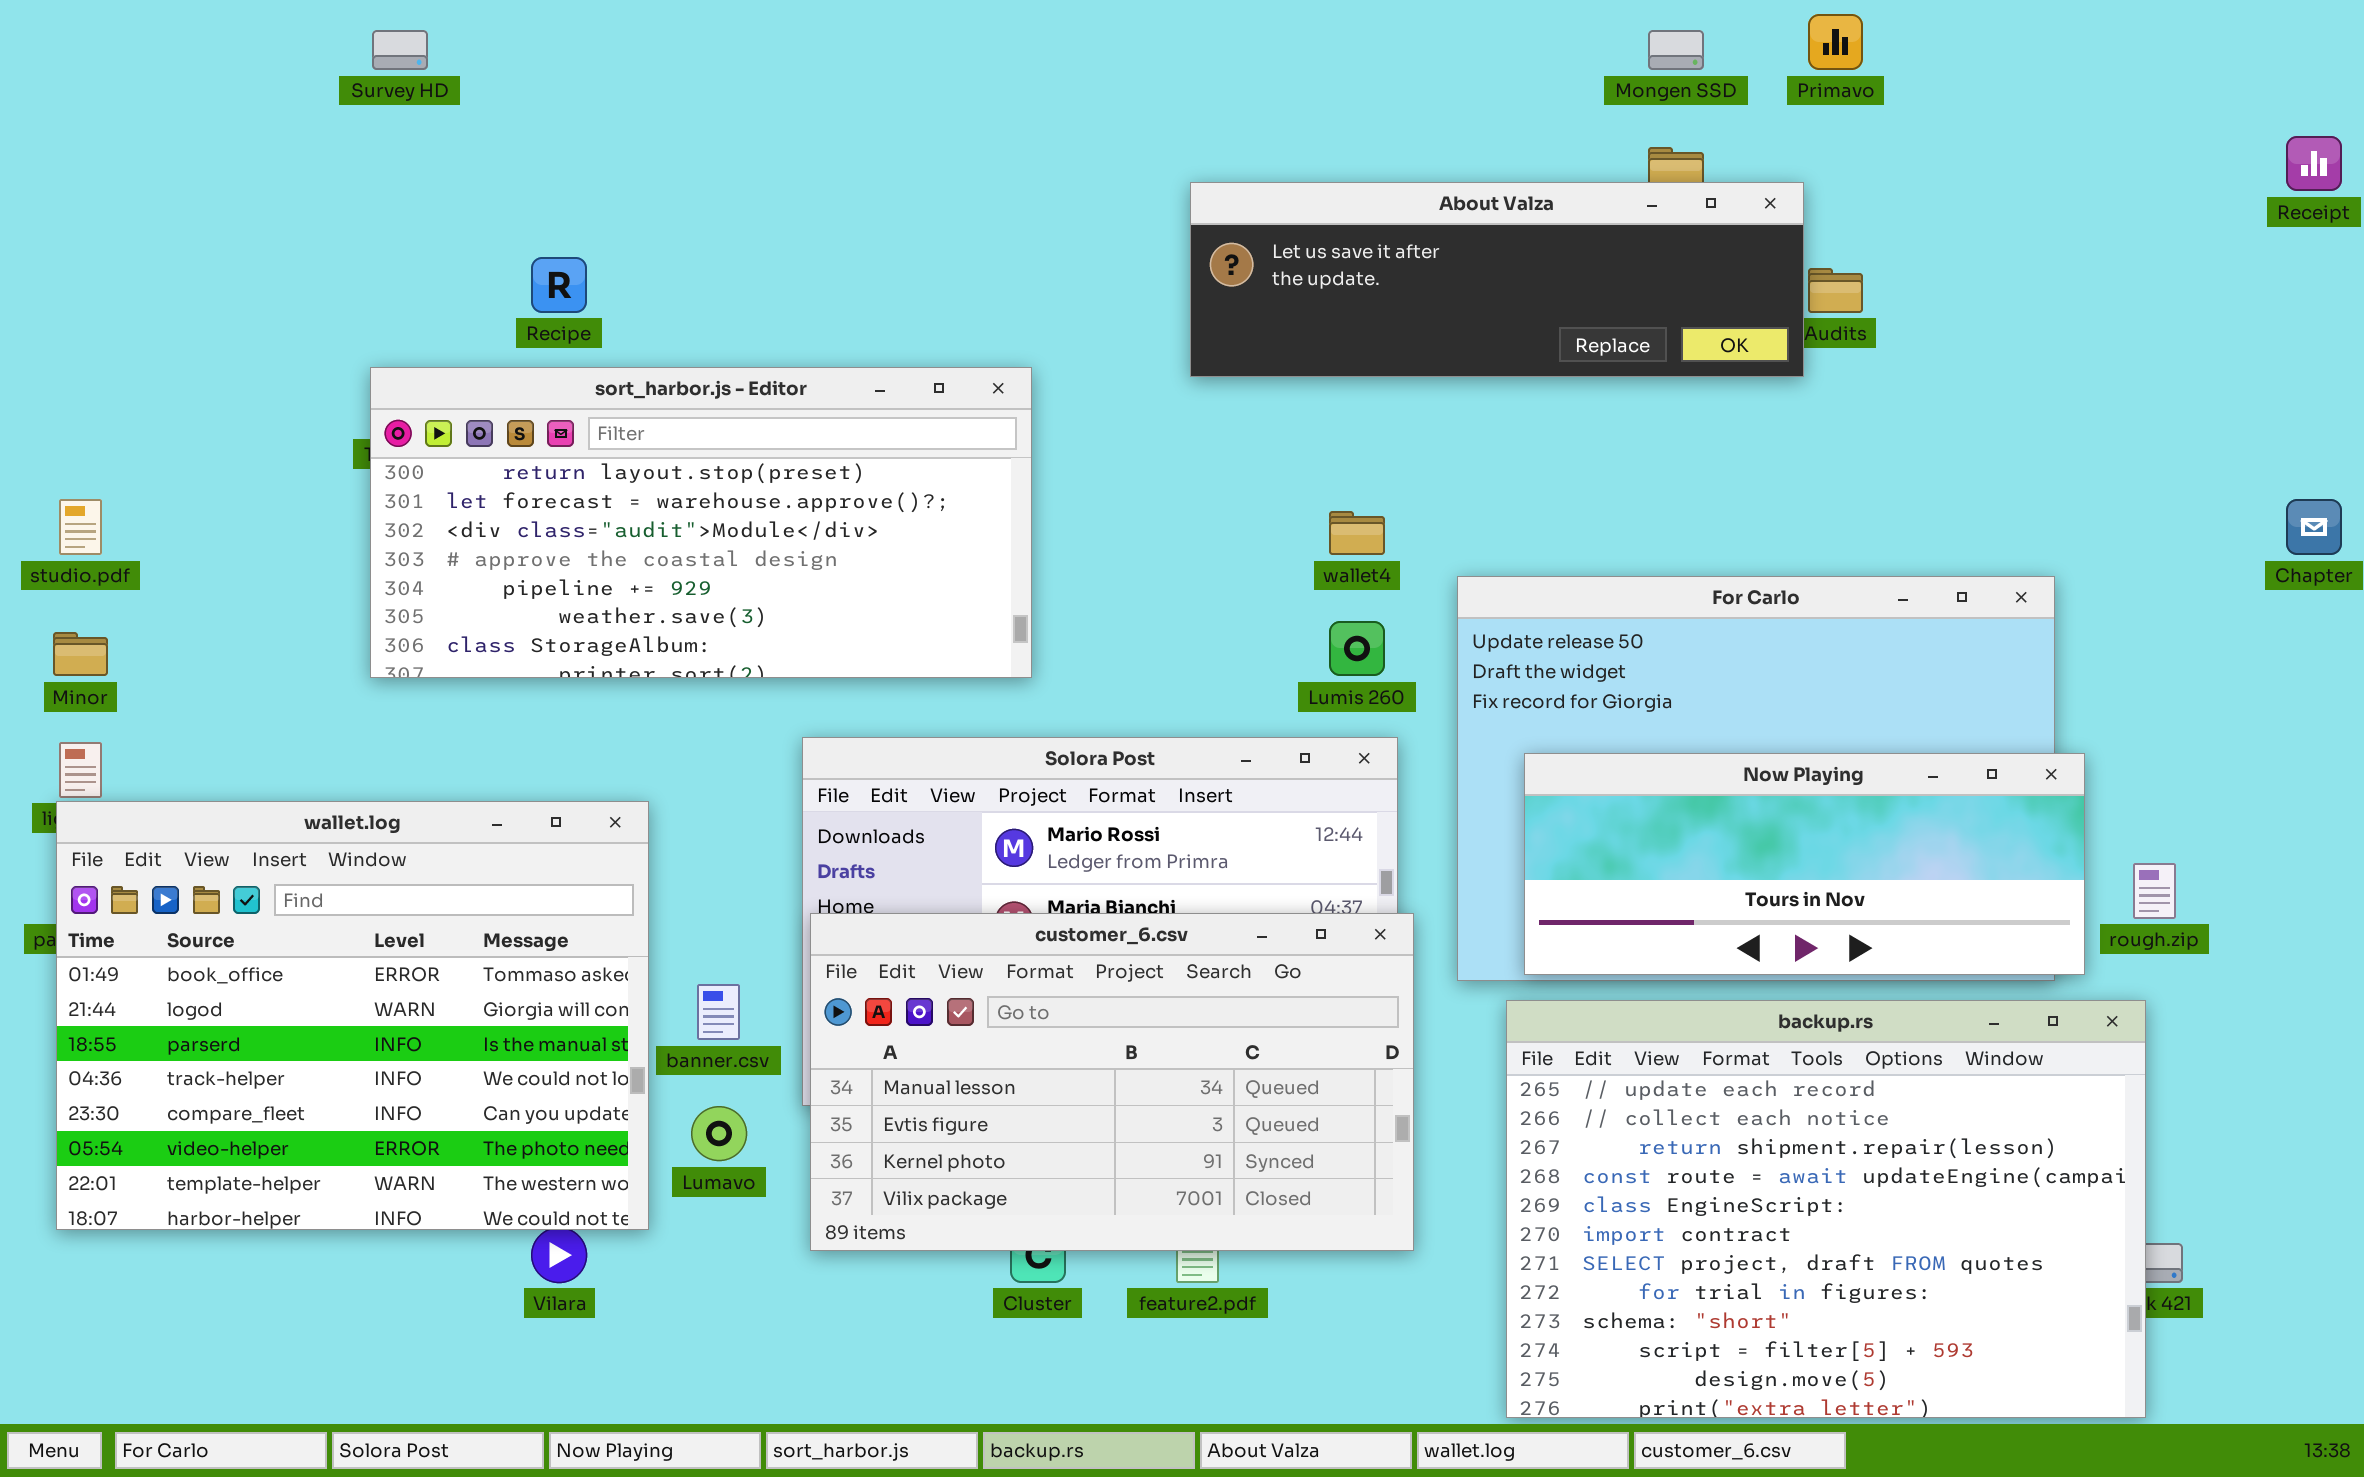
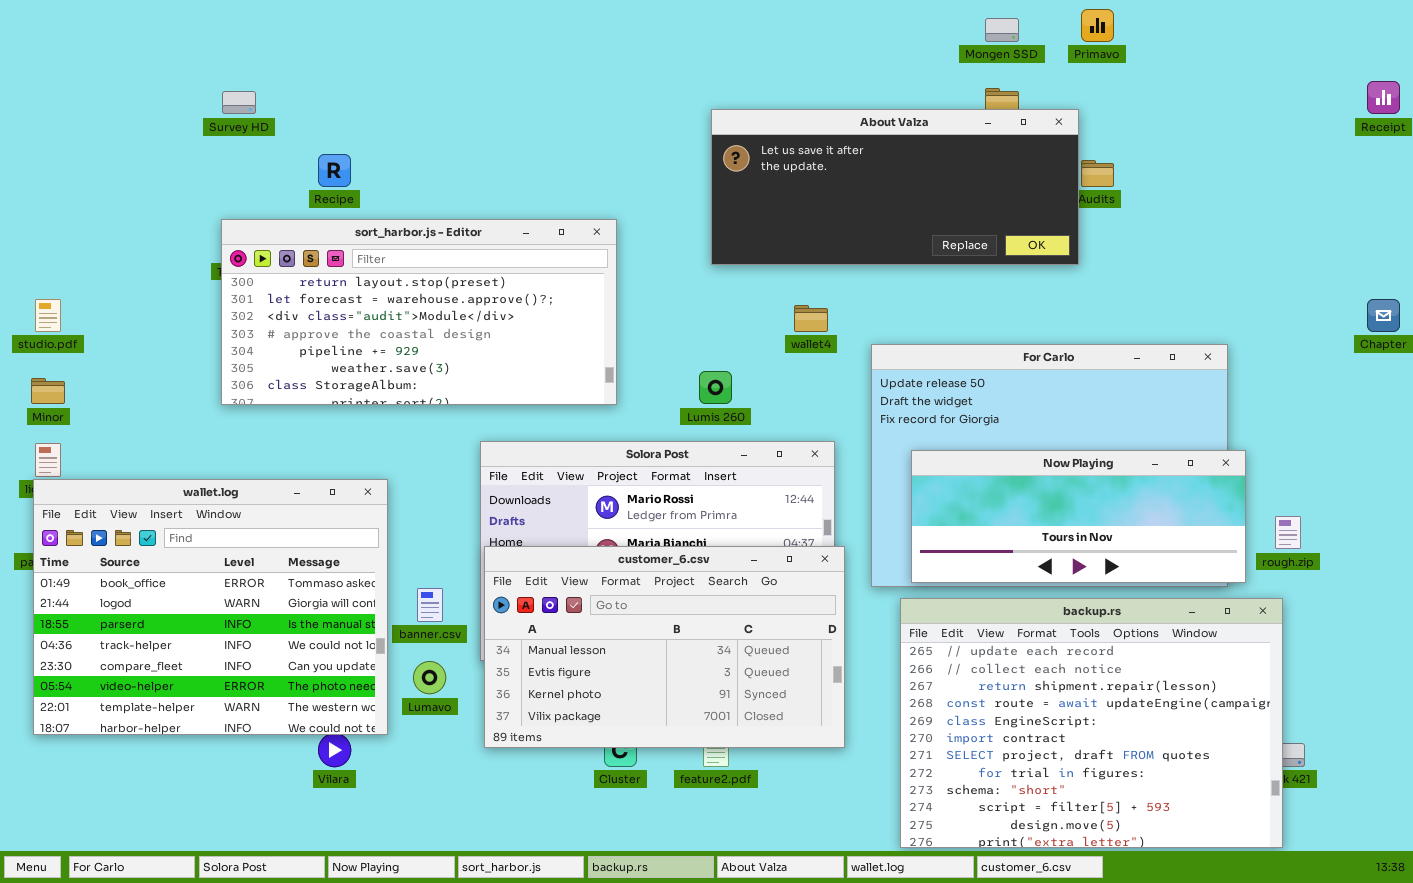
Survey HD: [372,30,428,70] -> [222,91,256,114], moved
About Valza: [1190,182,1804,377] -> [711,109,1079,265], resized
Lumis 260: [1329,621,1385,676] -> [699,371,732,404], moved

